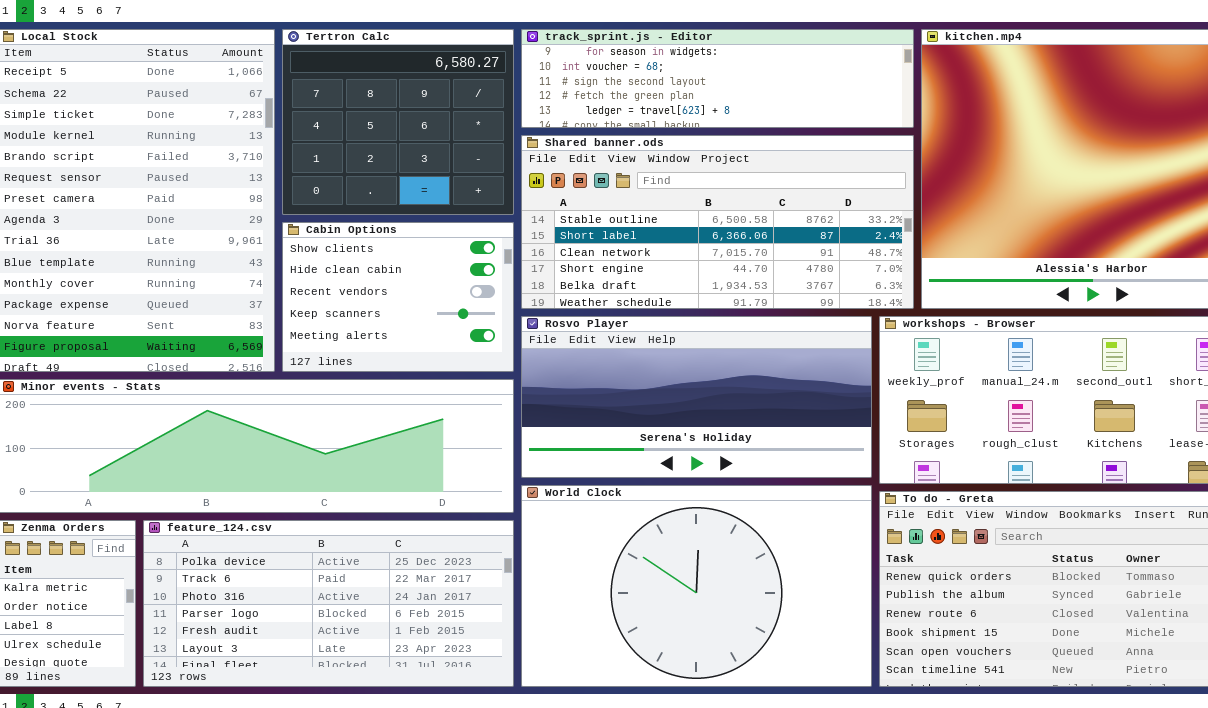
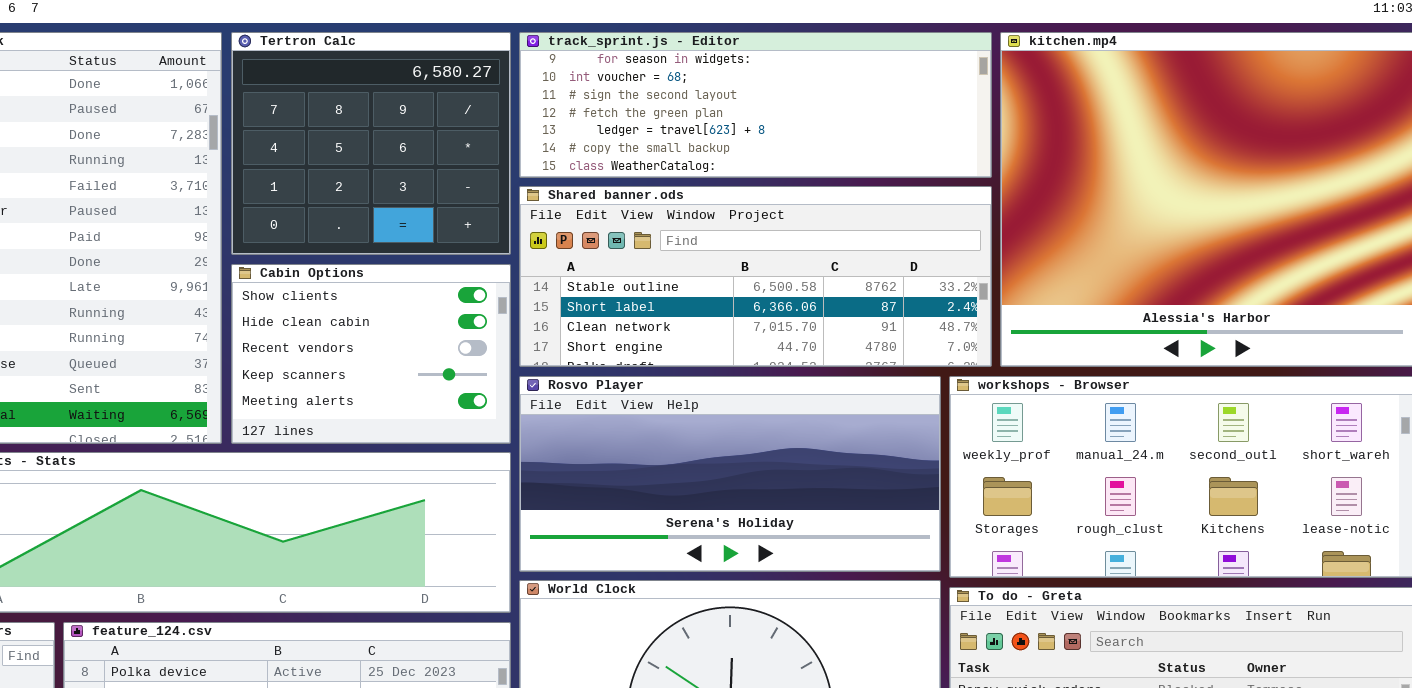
track_sprint.js - Editor: [521,29,914,128] -> [519,32,992,178], resized
Shared banner.ods: [521,135,914,309] -> [519,186,992,367], resized

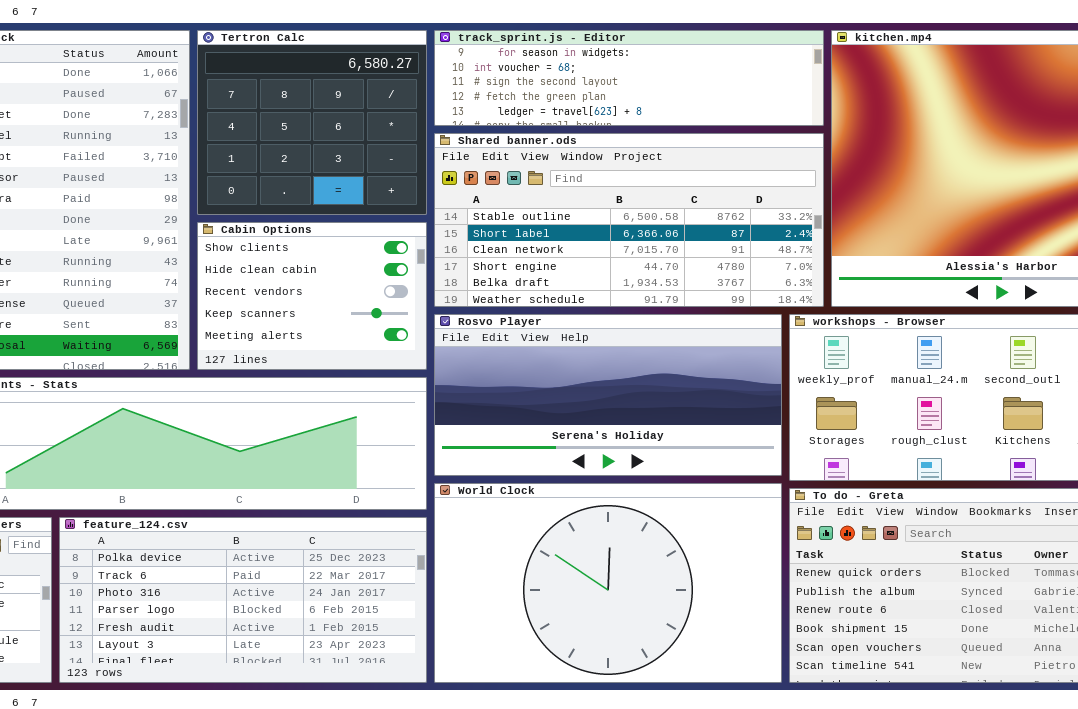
track_sprint.js - Editor: [519,32,992,178] -> [434,30,824,126], resized
Shared banner.ods: [519,186,992,367] -> [434,133,824,307], resized

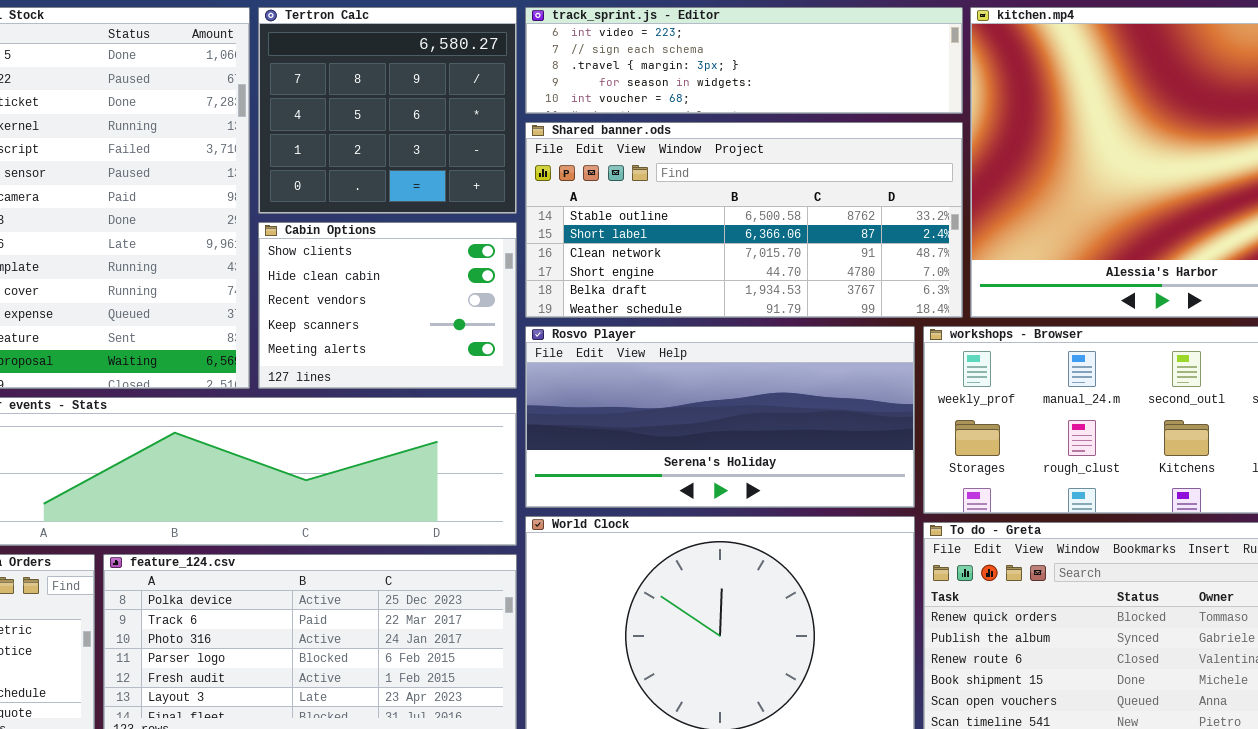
track_sprint.js - Editor: [434,30,824,126] -> [525,7,963,114], scrolled up 3 rows

